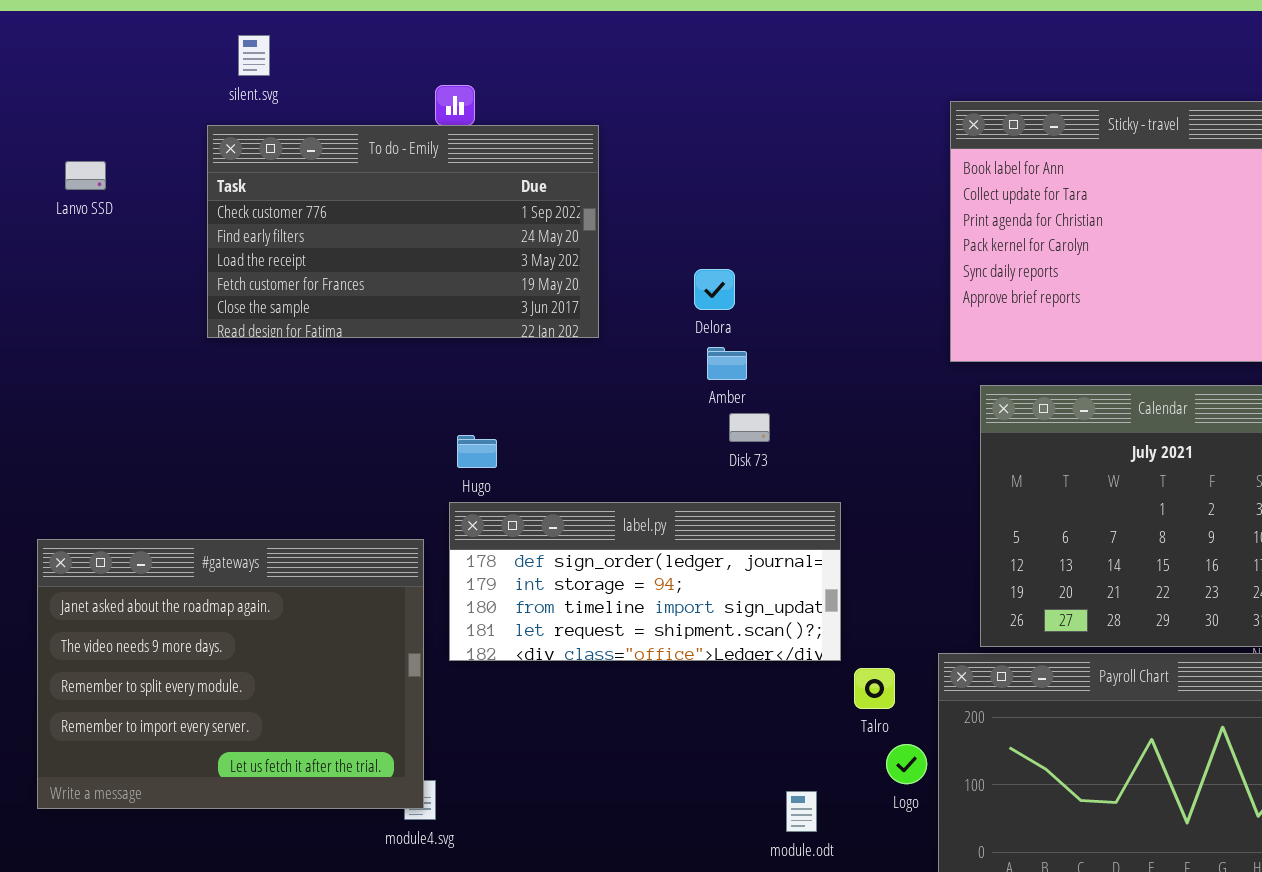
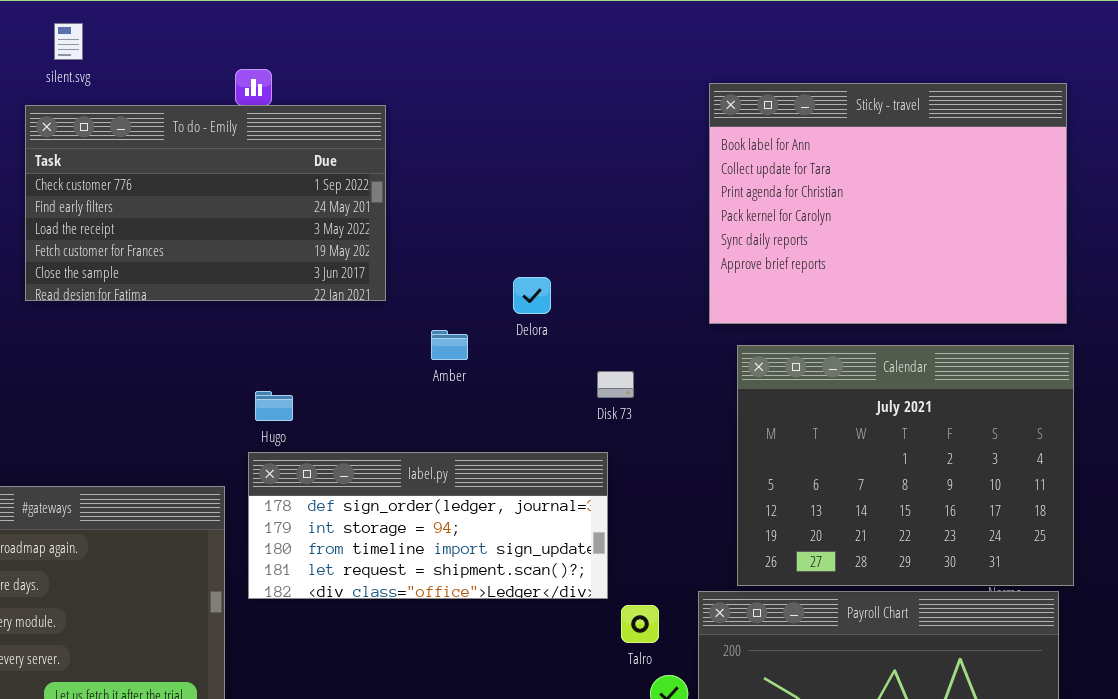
Delora: [694,269,735,310] -> [513,277,551,314], moved
Amber: [707,347,747,380] -> [431,330,468,360], moved
Disk 73: [729,413,770,442] -> [597,371,634,398], moved

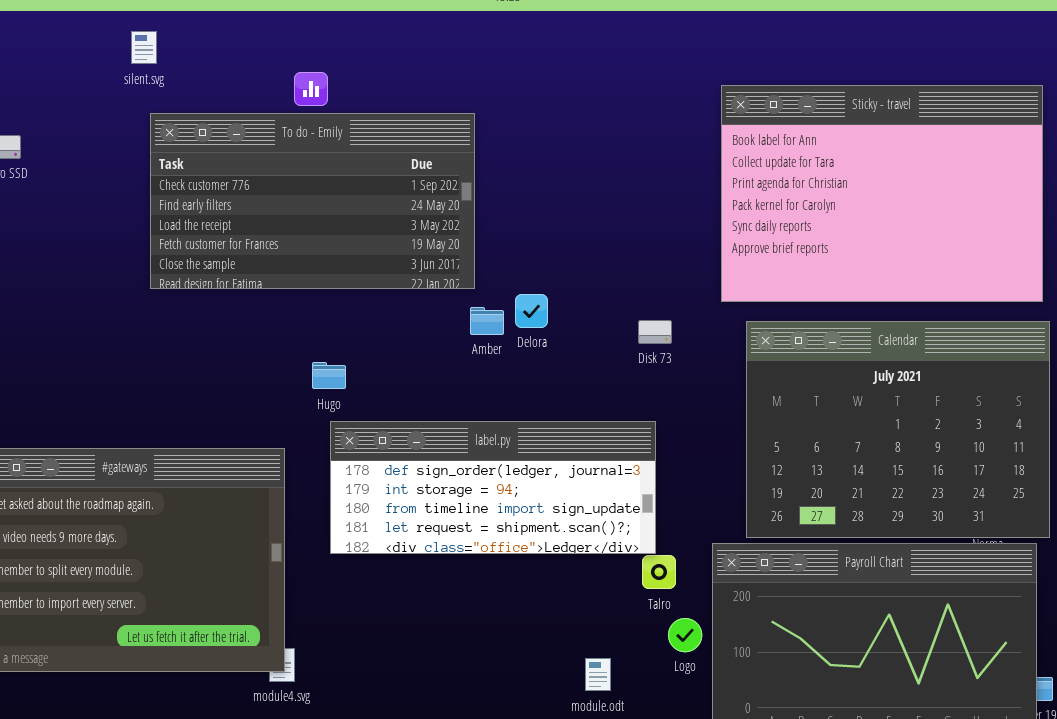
To do - Emily: [25,105,386,301] -> [150,113,475,289], moved
Delora: [513,277,551,314] -> [515,294,548,328], moved
Disk 73: [597,371,634,398] -> [638,320,672,344], moved
label.py: [248,452,608,599] -> [330,421,656,554], moved

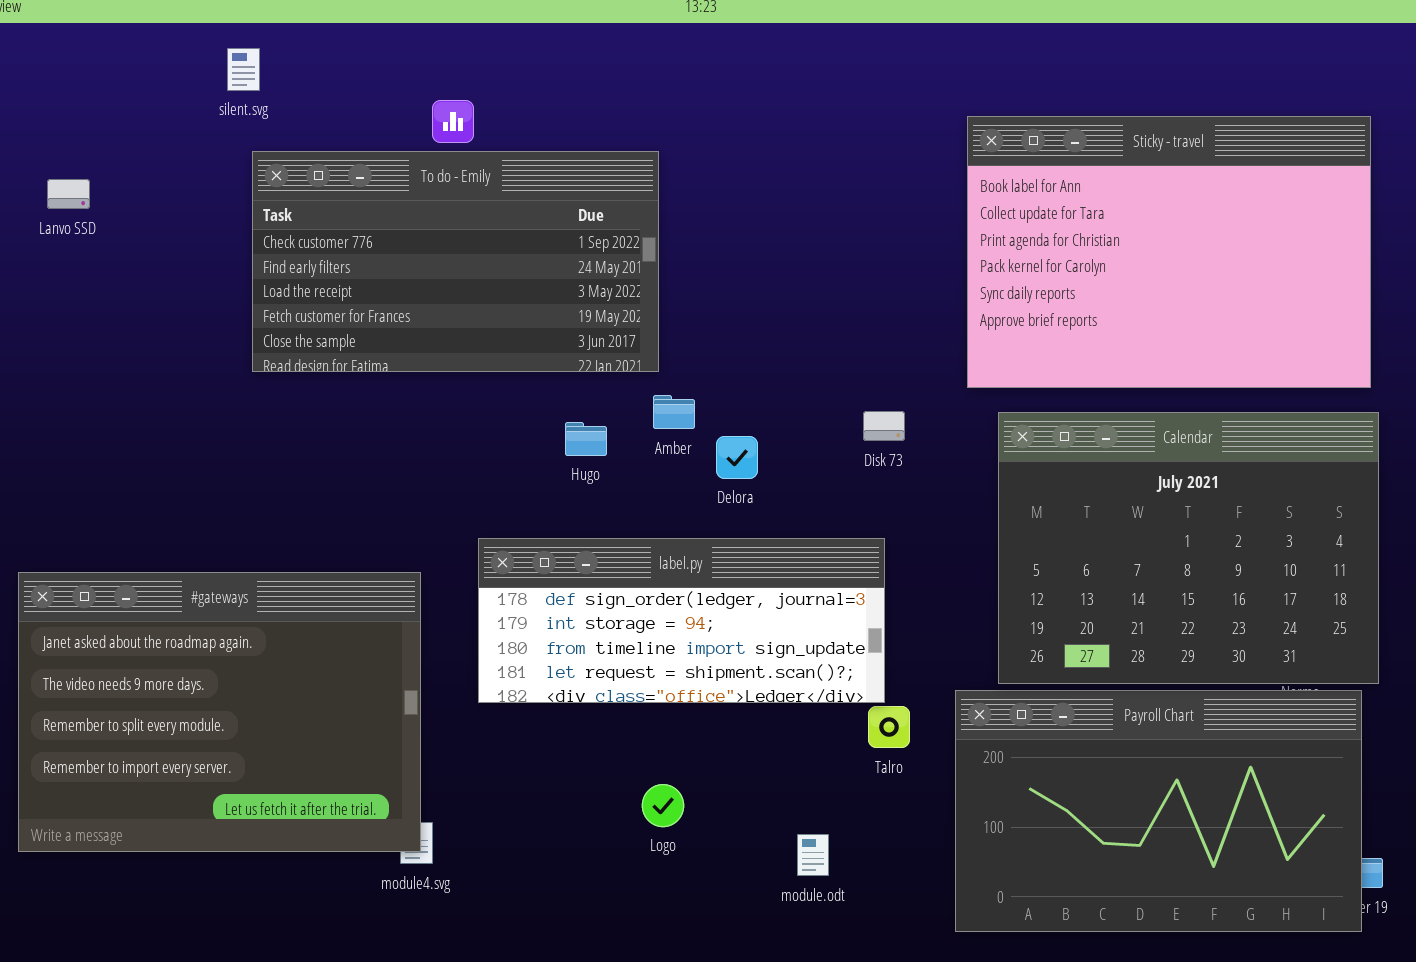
Delora: [515,294,548,328] -> [716,436,758,479], moved
Hugo: [312,362,346,389] -> [565,422,607,456], moved
Logo: [668,618,702,652] -> [642,784,684,827], moved

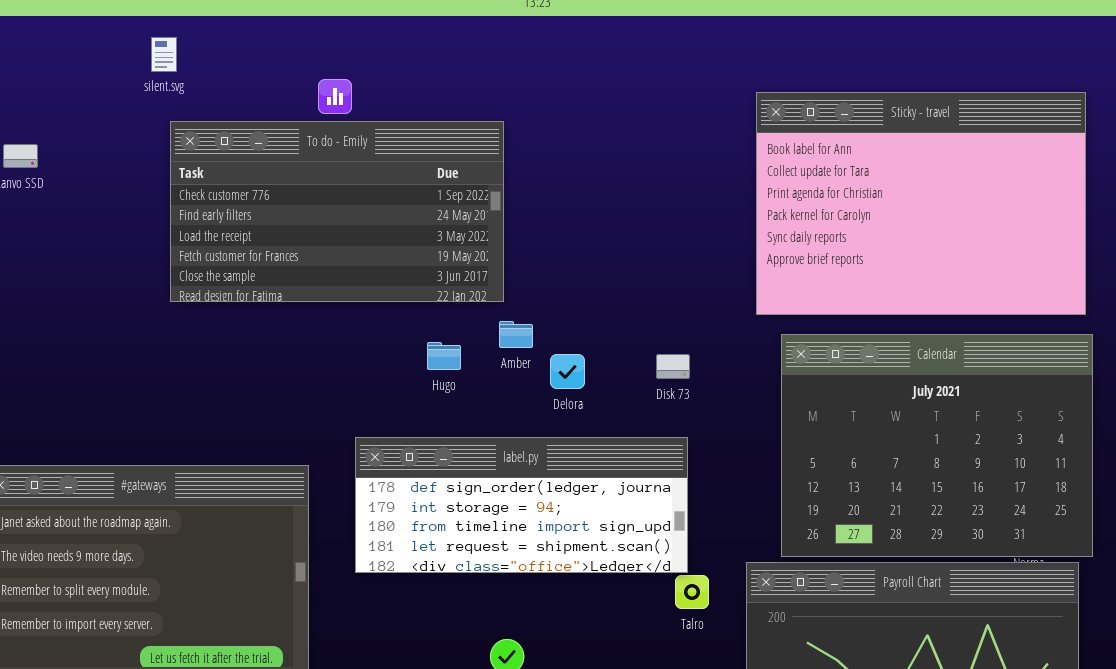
Disk 73: [863,411,905,441] -> [656,354,690,379], moved

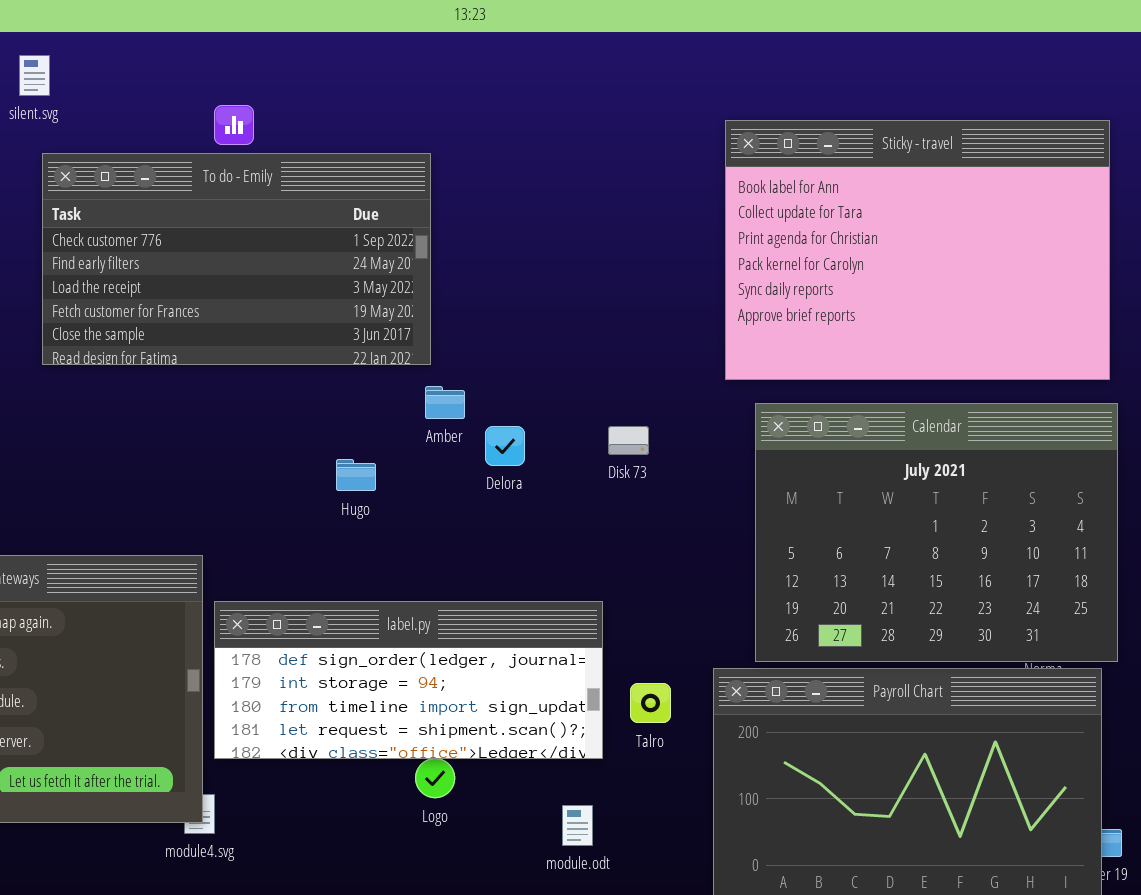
Hugo: [427,342,461,370] -> [336,459,376,491], moved
label.py: [355,437,688,573] -> [214,601,603,759], moved

